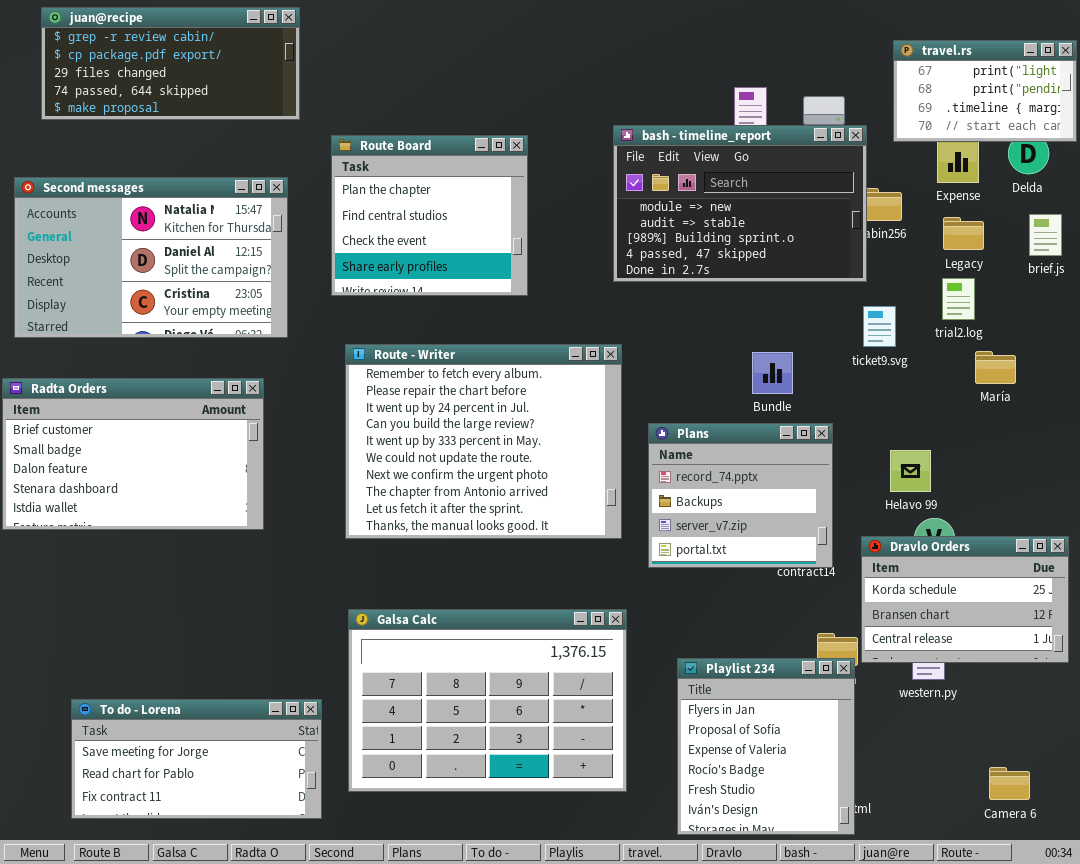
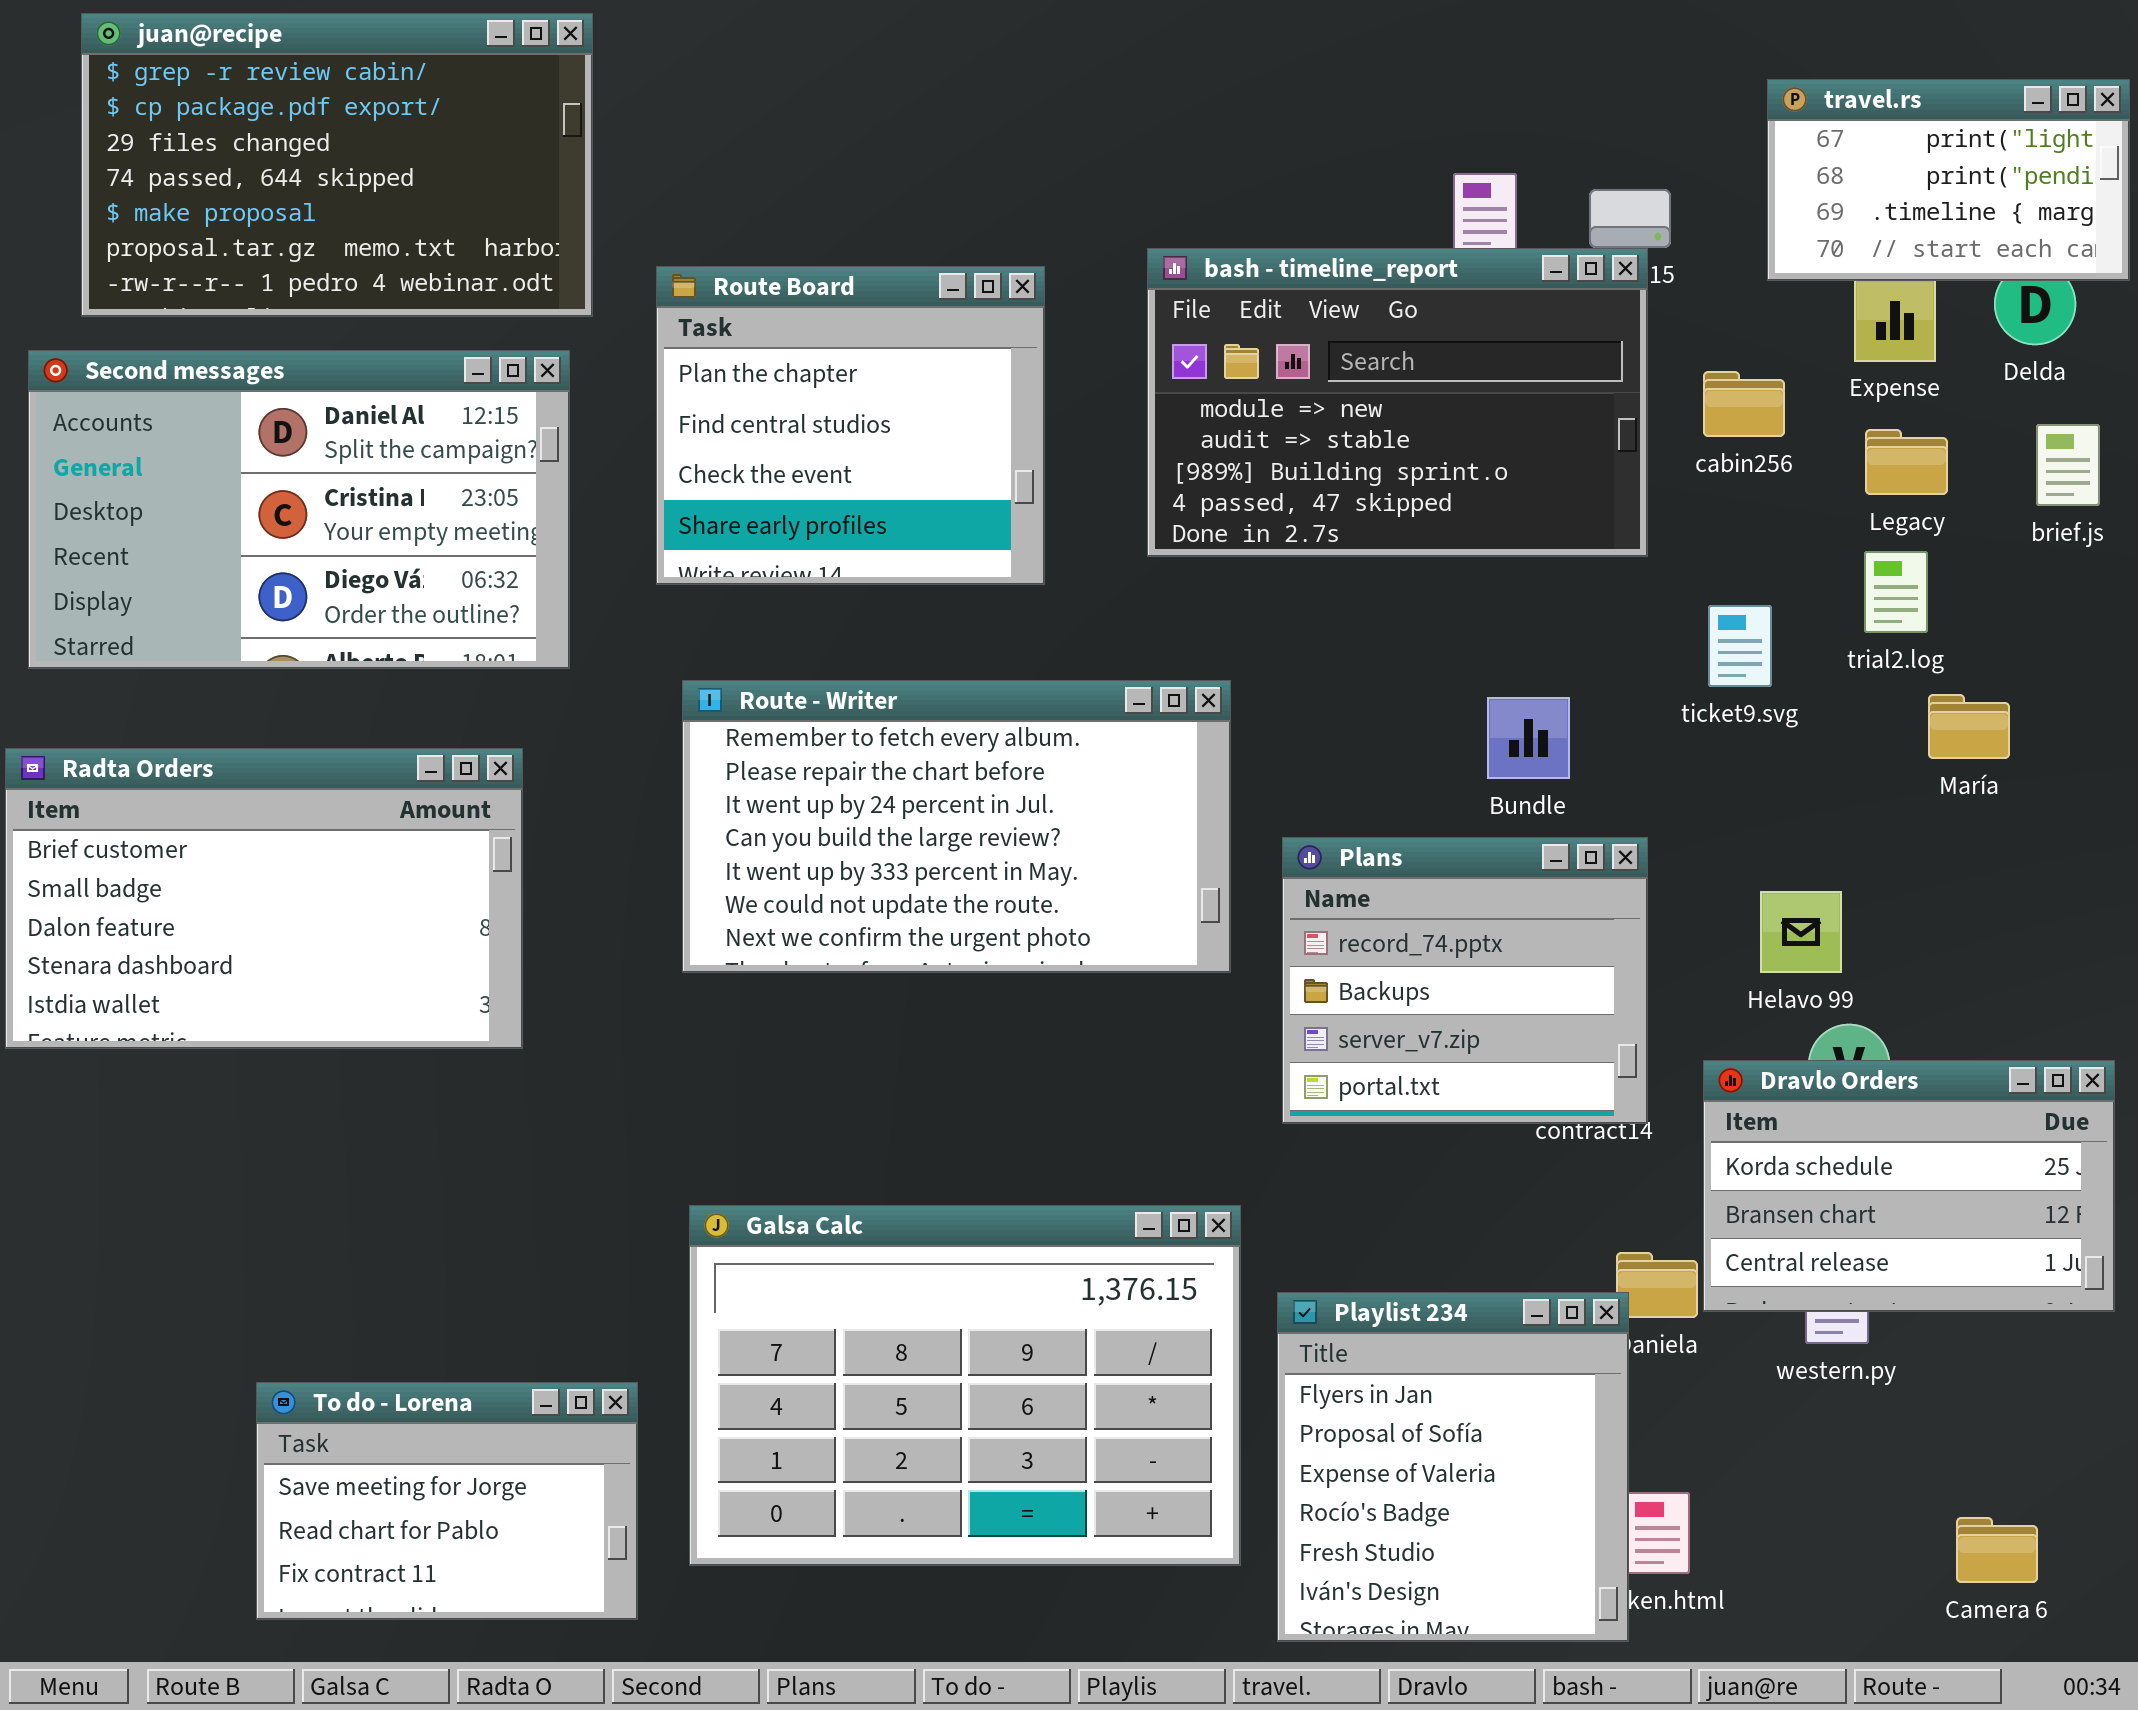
juan@recipe: [41,7,300,120] -> [81,13,593,317], resized
bash - timeline_report: [613,125,867,282] -> [1147,248,1648,557], moved
Second messages: [14,177,288,338] -> [28,350,570,669], scrolled down 1 row
Route - Writer: [345,344,622,539] -> [682,680,1231,973], resized
Playlist 234: [677,658,855,835] -> [1277,1292,1629,1642], moved
To do - Lorena: [71,699,322,819] -> [256,1382,638,1620], resized

